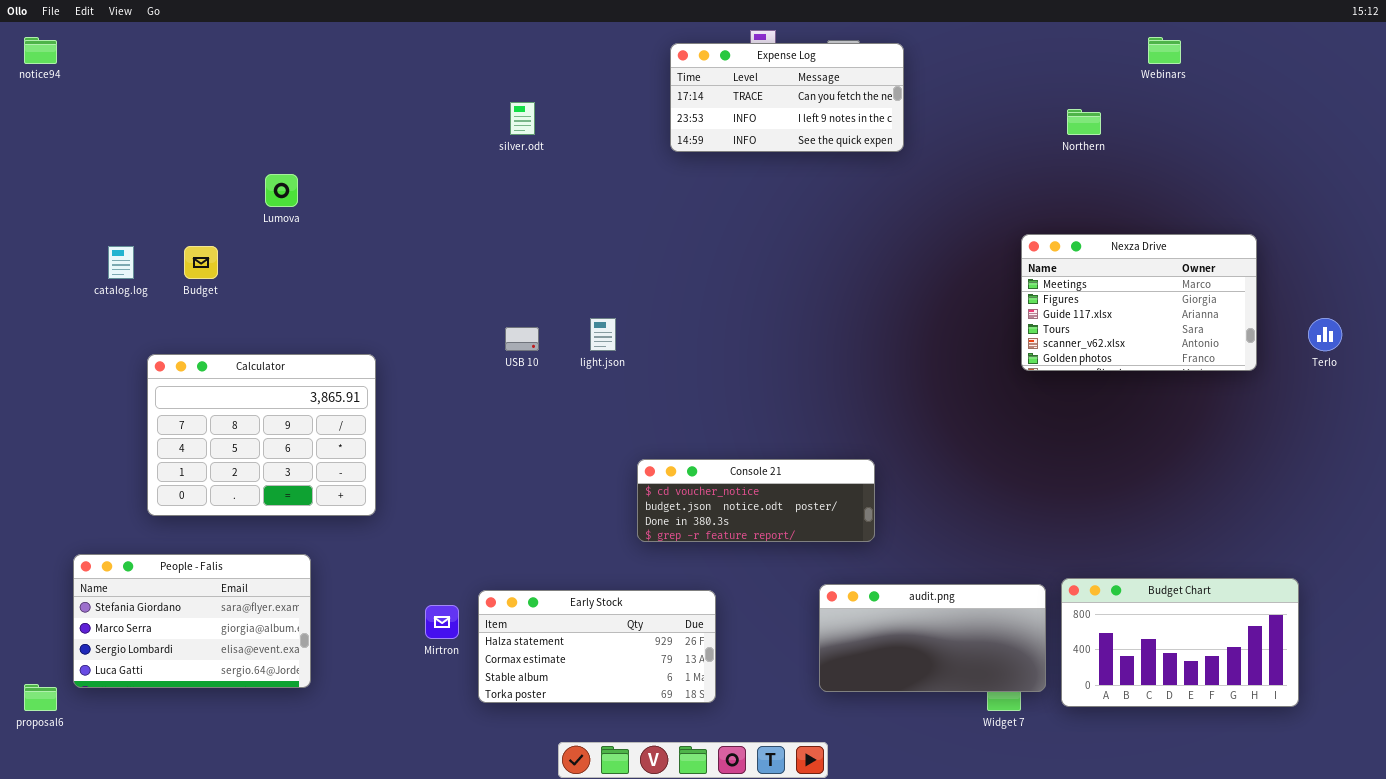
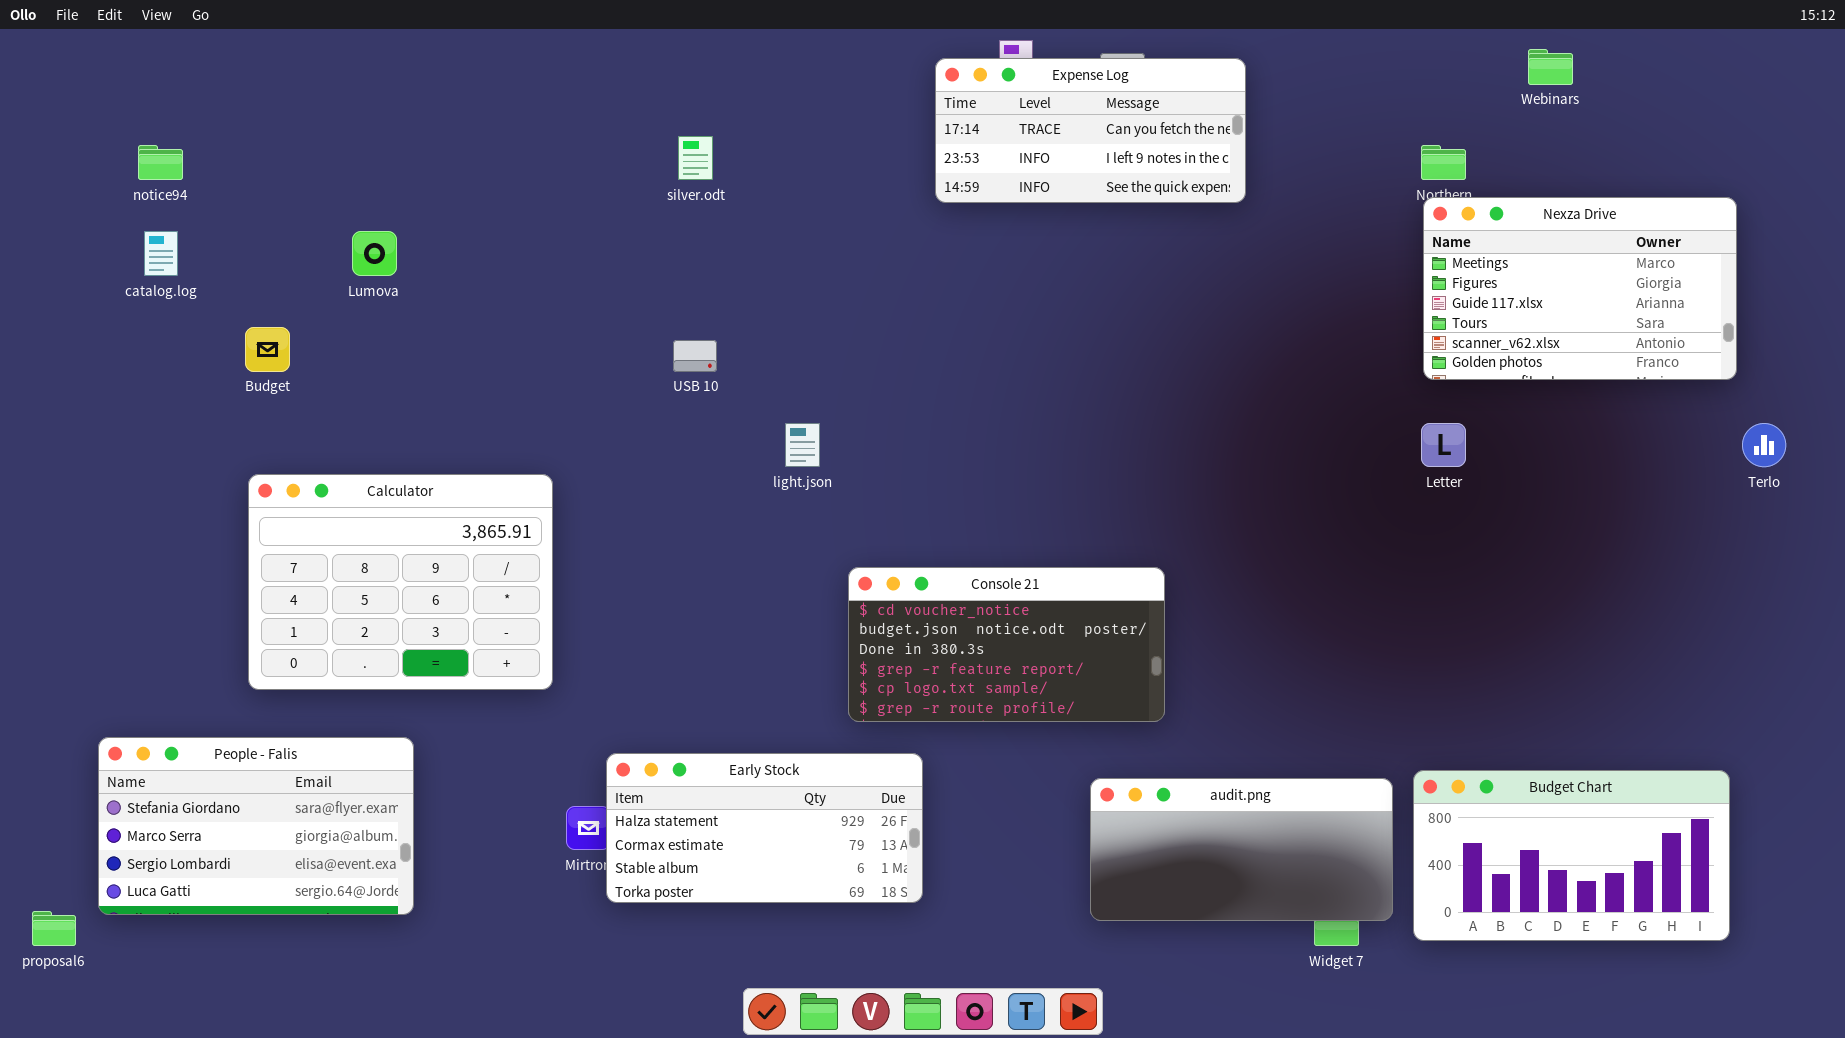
notice94: [24,37,57,64] -> [138,145,183,180], moved
Expense Log: [670,43,904,152] -> [935,58,1246,203], moved
Nexza Drive: [1021,234,1257,371] -> [1423,197,1737,380], moved
catalog.log: [108,246,134,279] -> [144,231,178,276], moved
USB 10: [505,327,539,351] -> [673,340,717,372], moved
Calculator: [147,354,376,516] -> [248,474,553,690], moved
Console 21: [637,459,875,542] -> [848,567,1165,722], resized
Early Stock: [478,590,716,703] -> [606,753,923,903], moved

